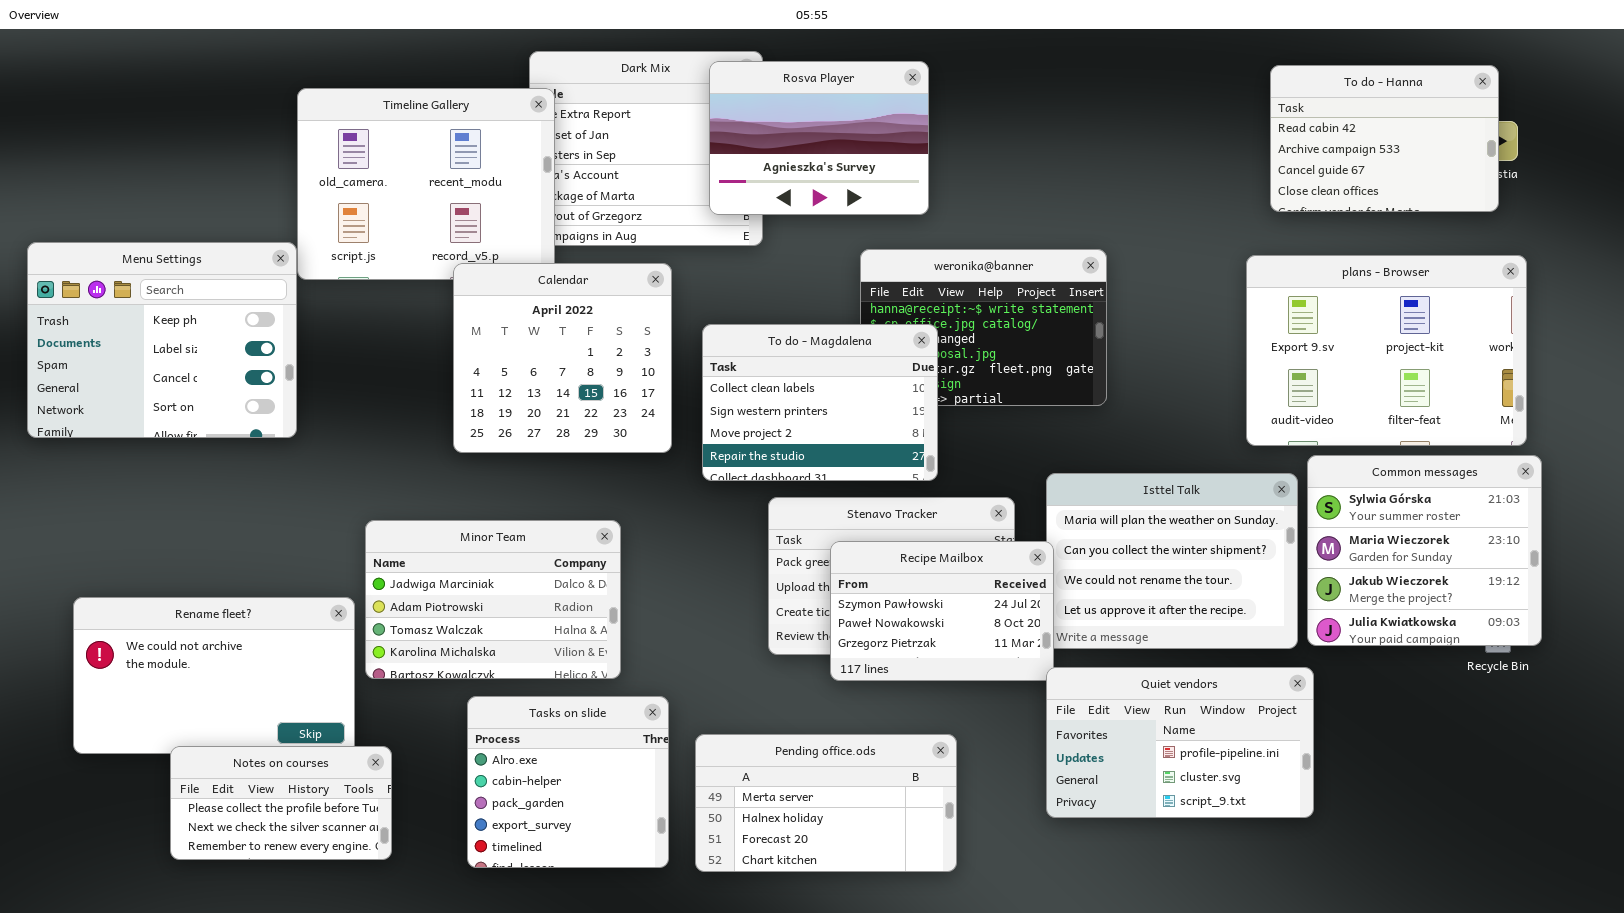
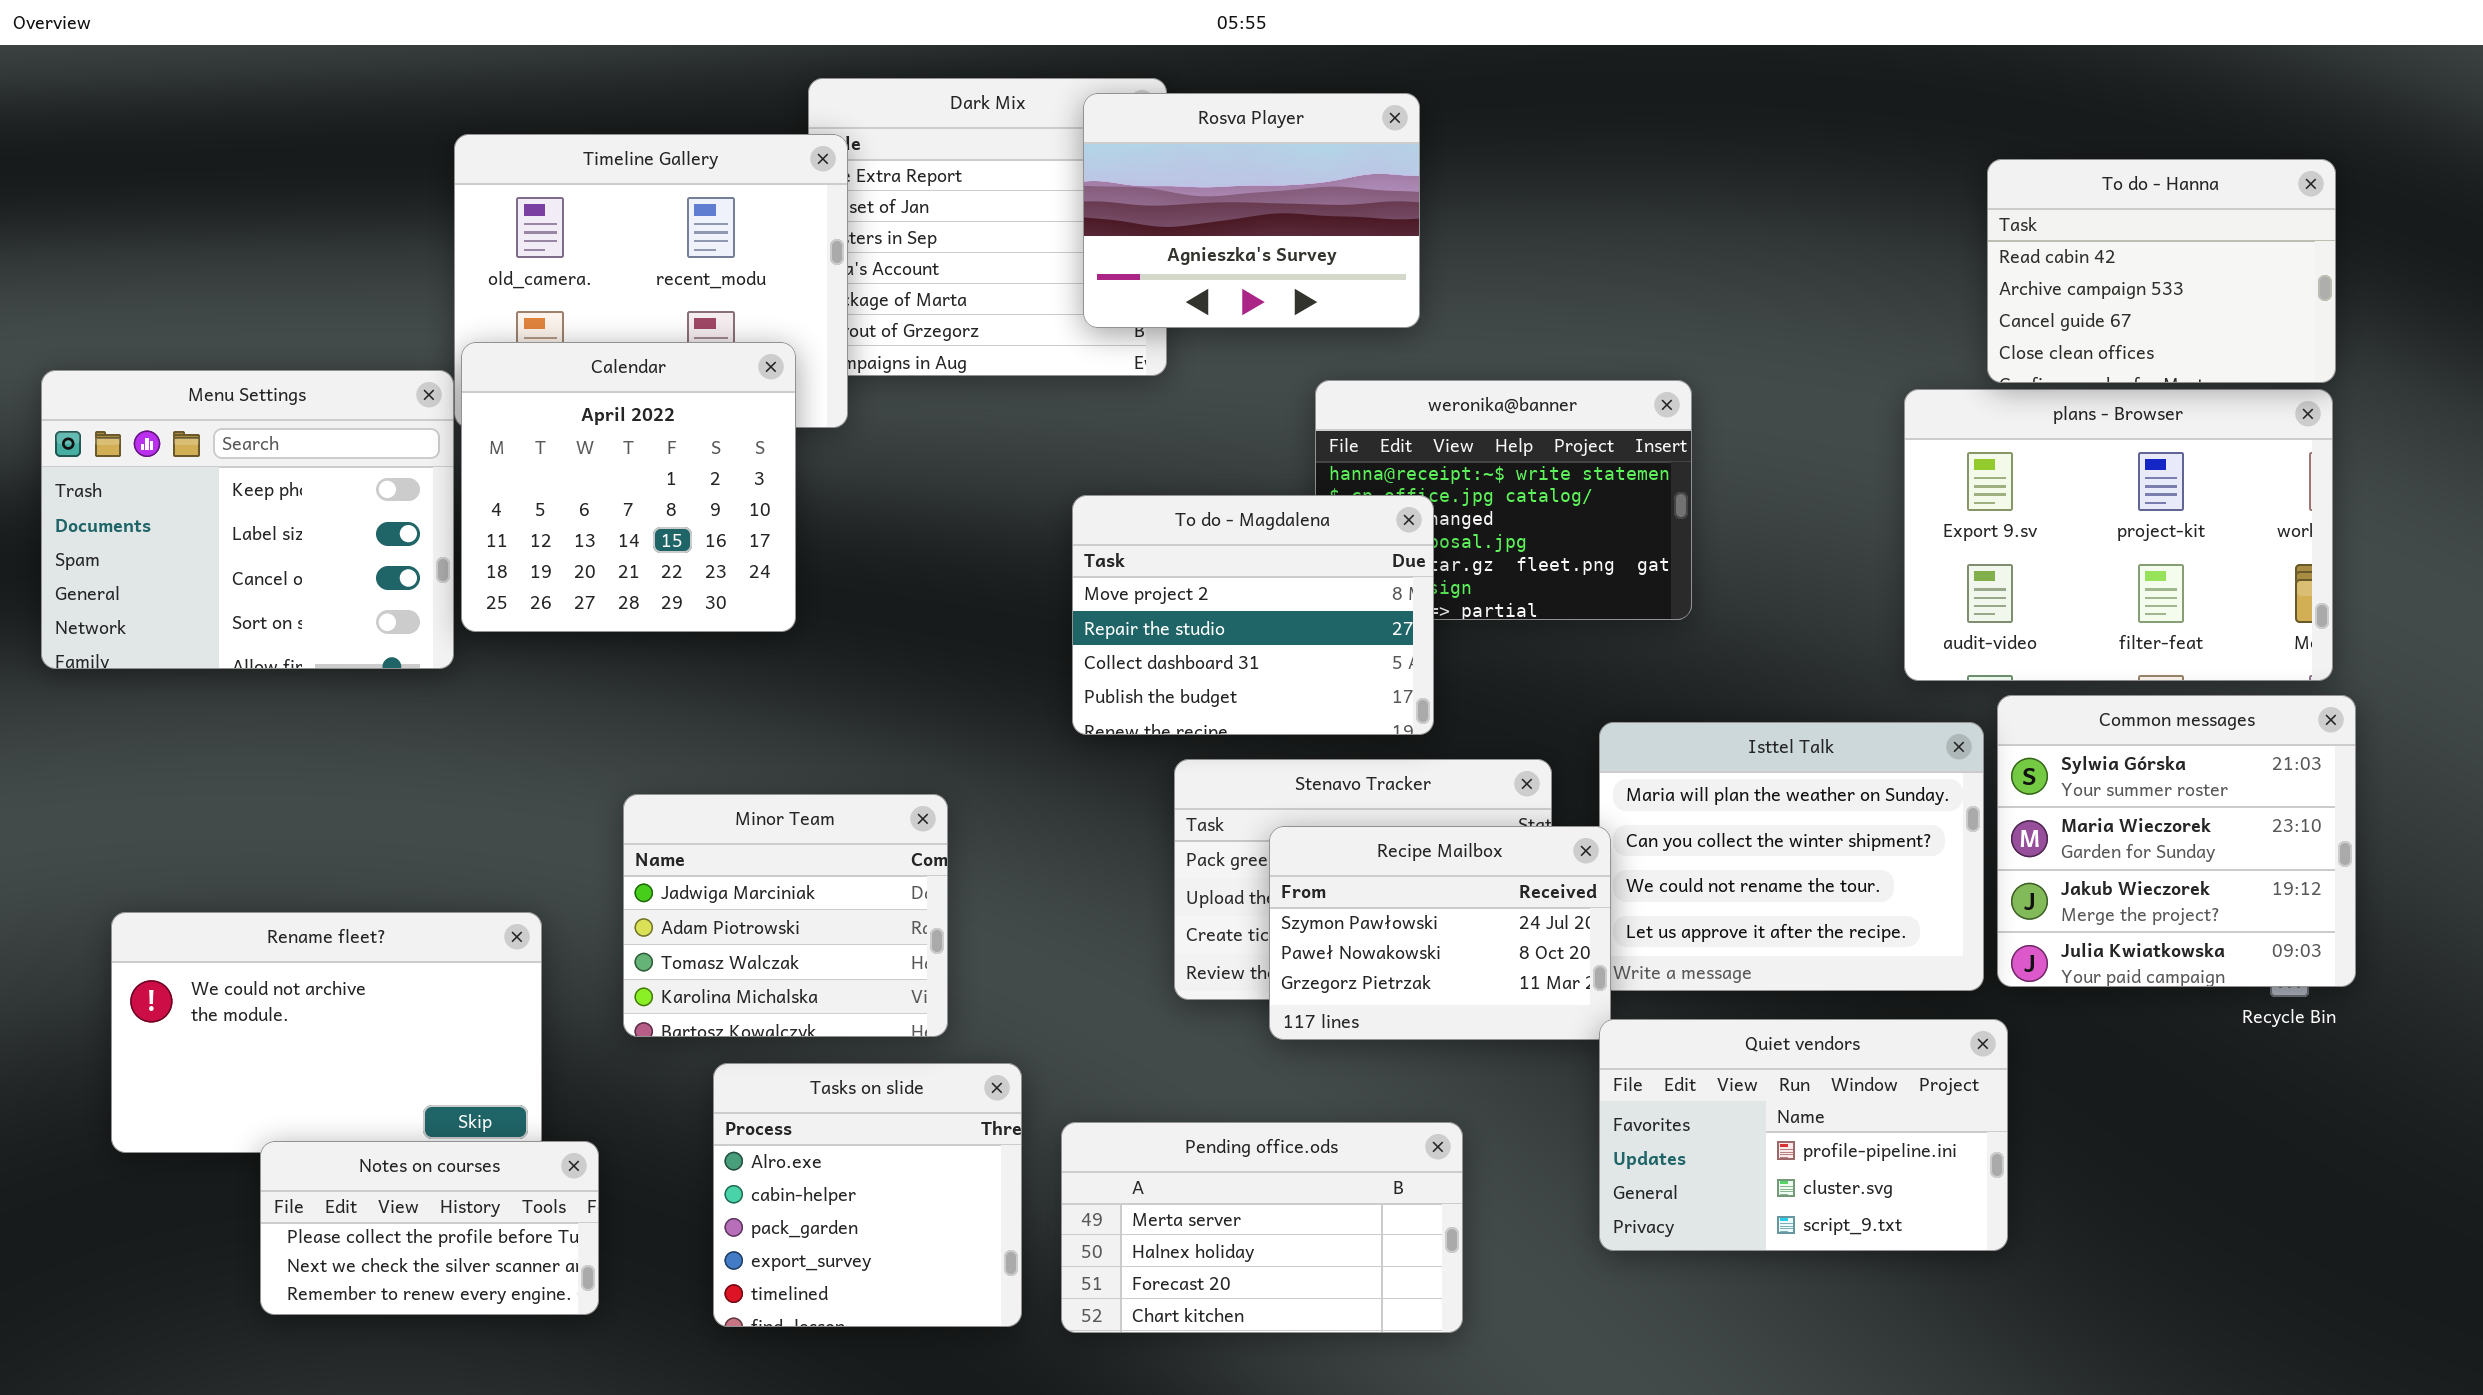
To do - Hanna: [1270,65,1499,212] -> [1987,159,2336,383], moved
Calendar: [453,263,672,453] -> [461,342,796,632], moved
To do - Magdalena: [702,324,938,481] -> [1072,495,1434,735], scrolled down 2 rows
Minor Team: [365,520,621,679] -> [623,794,948,1037], resized

